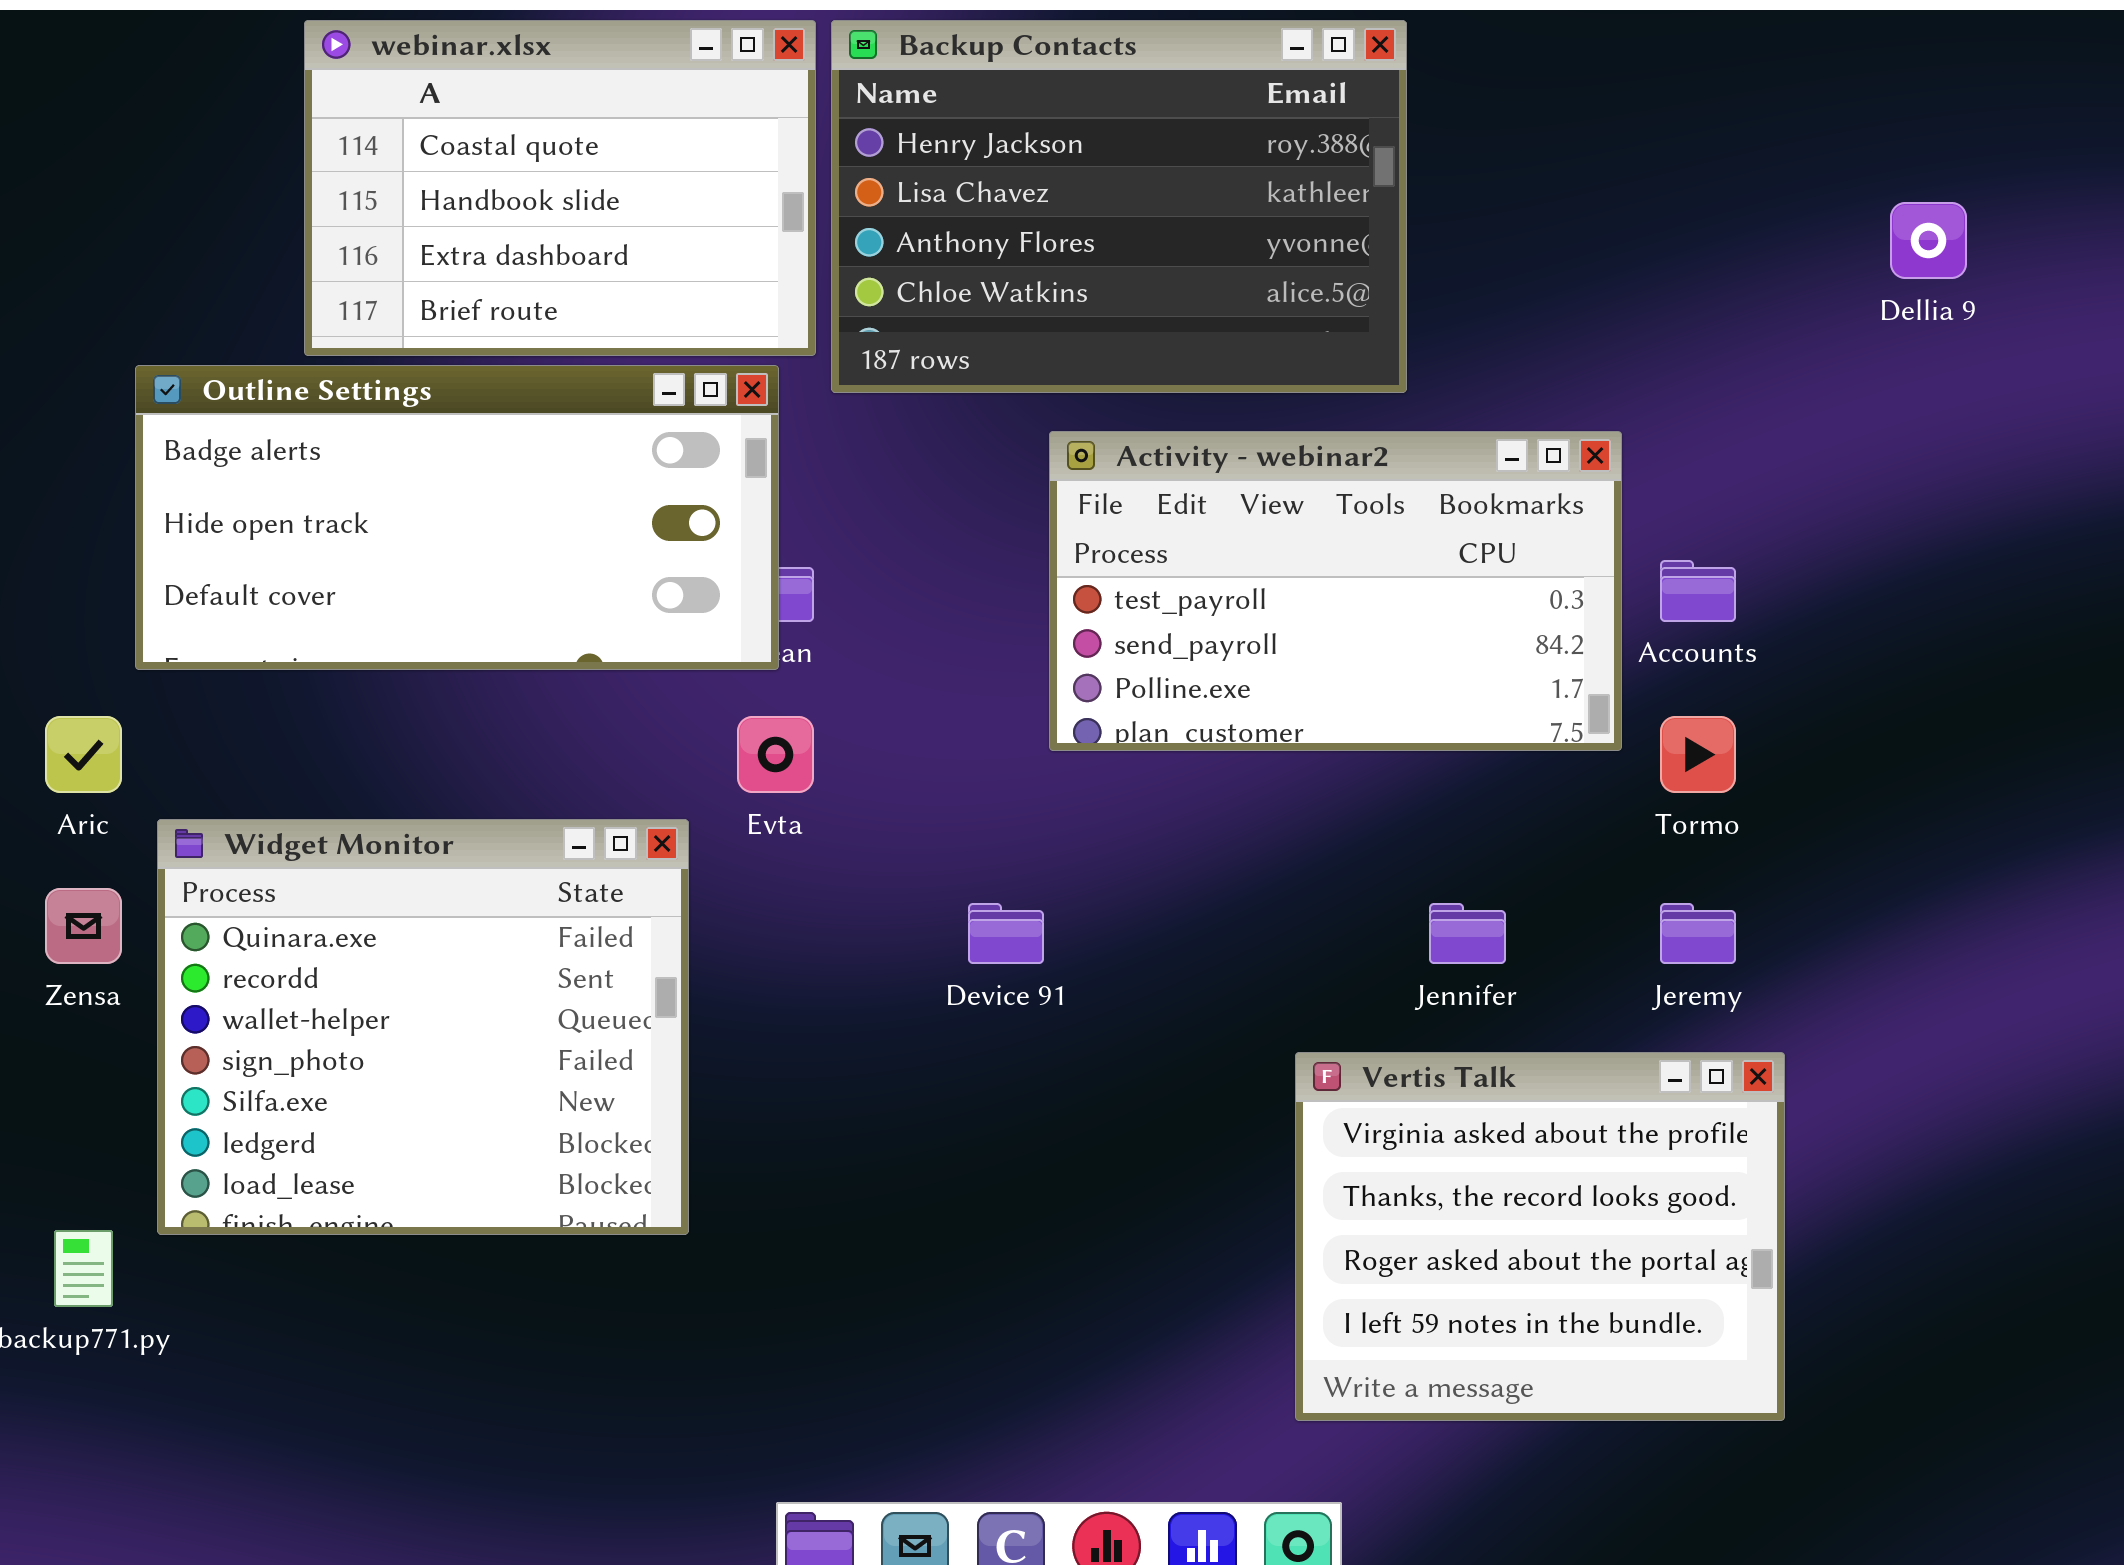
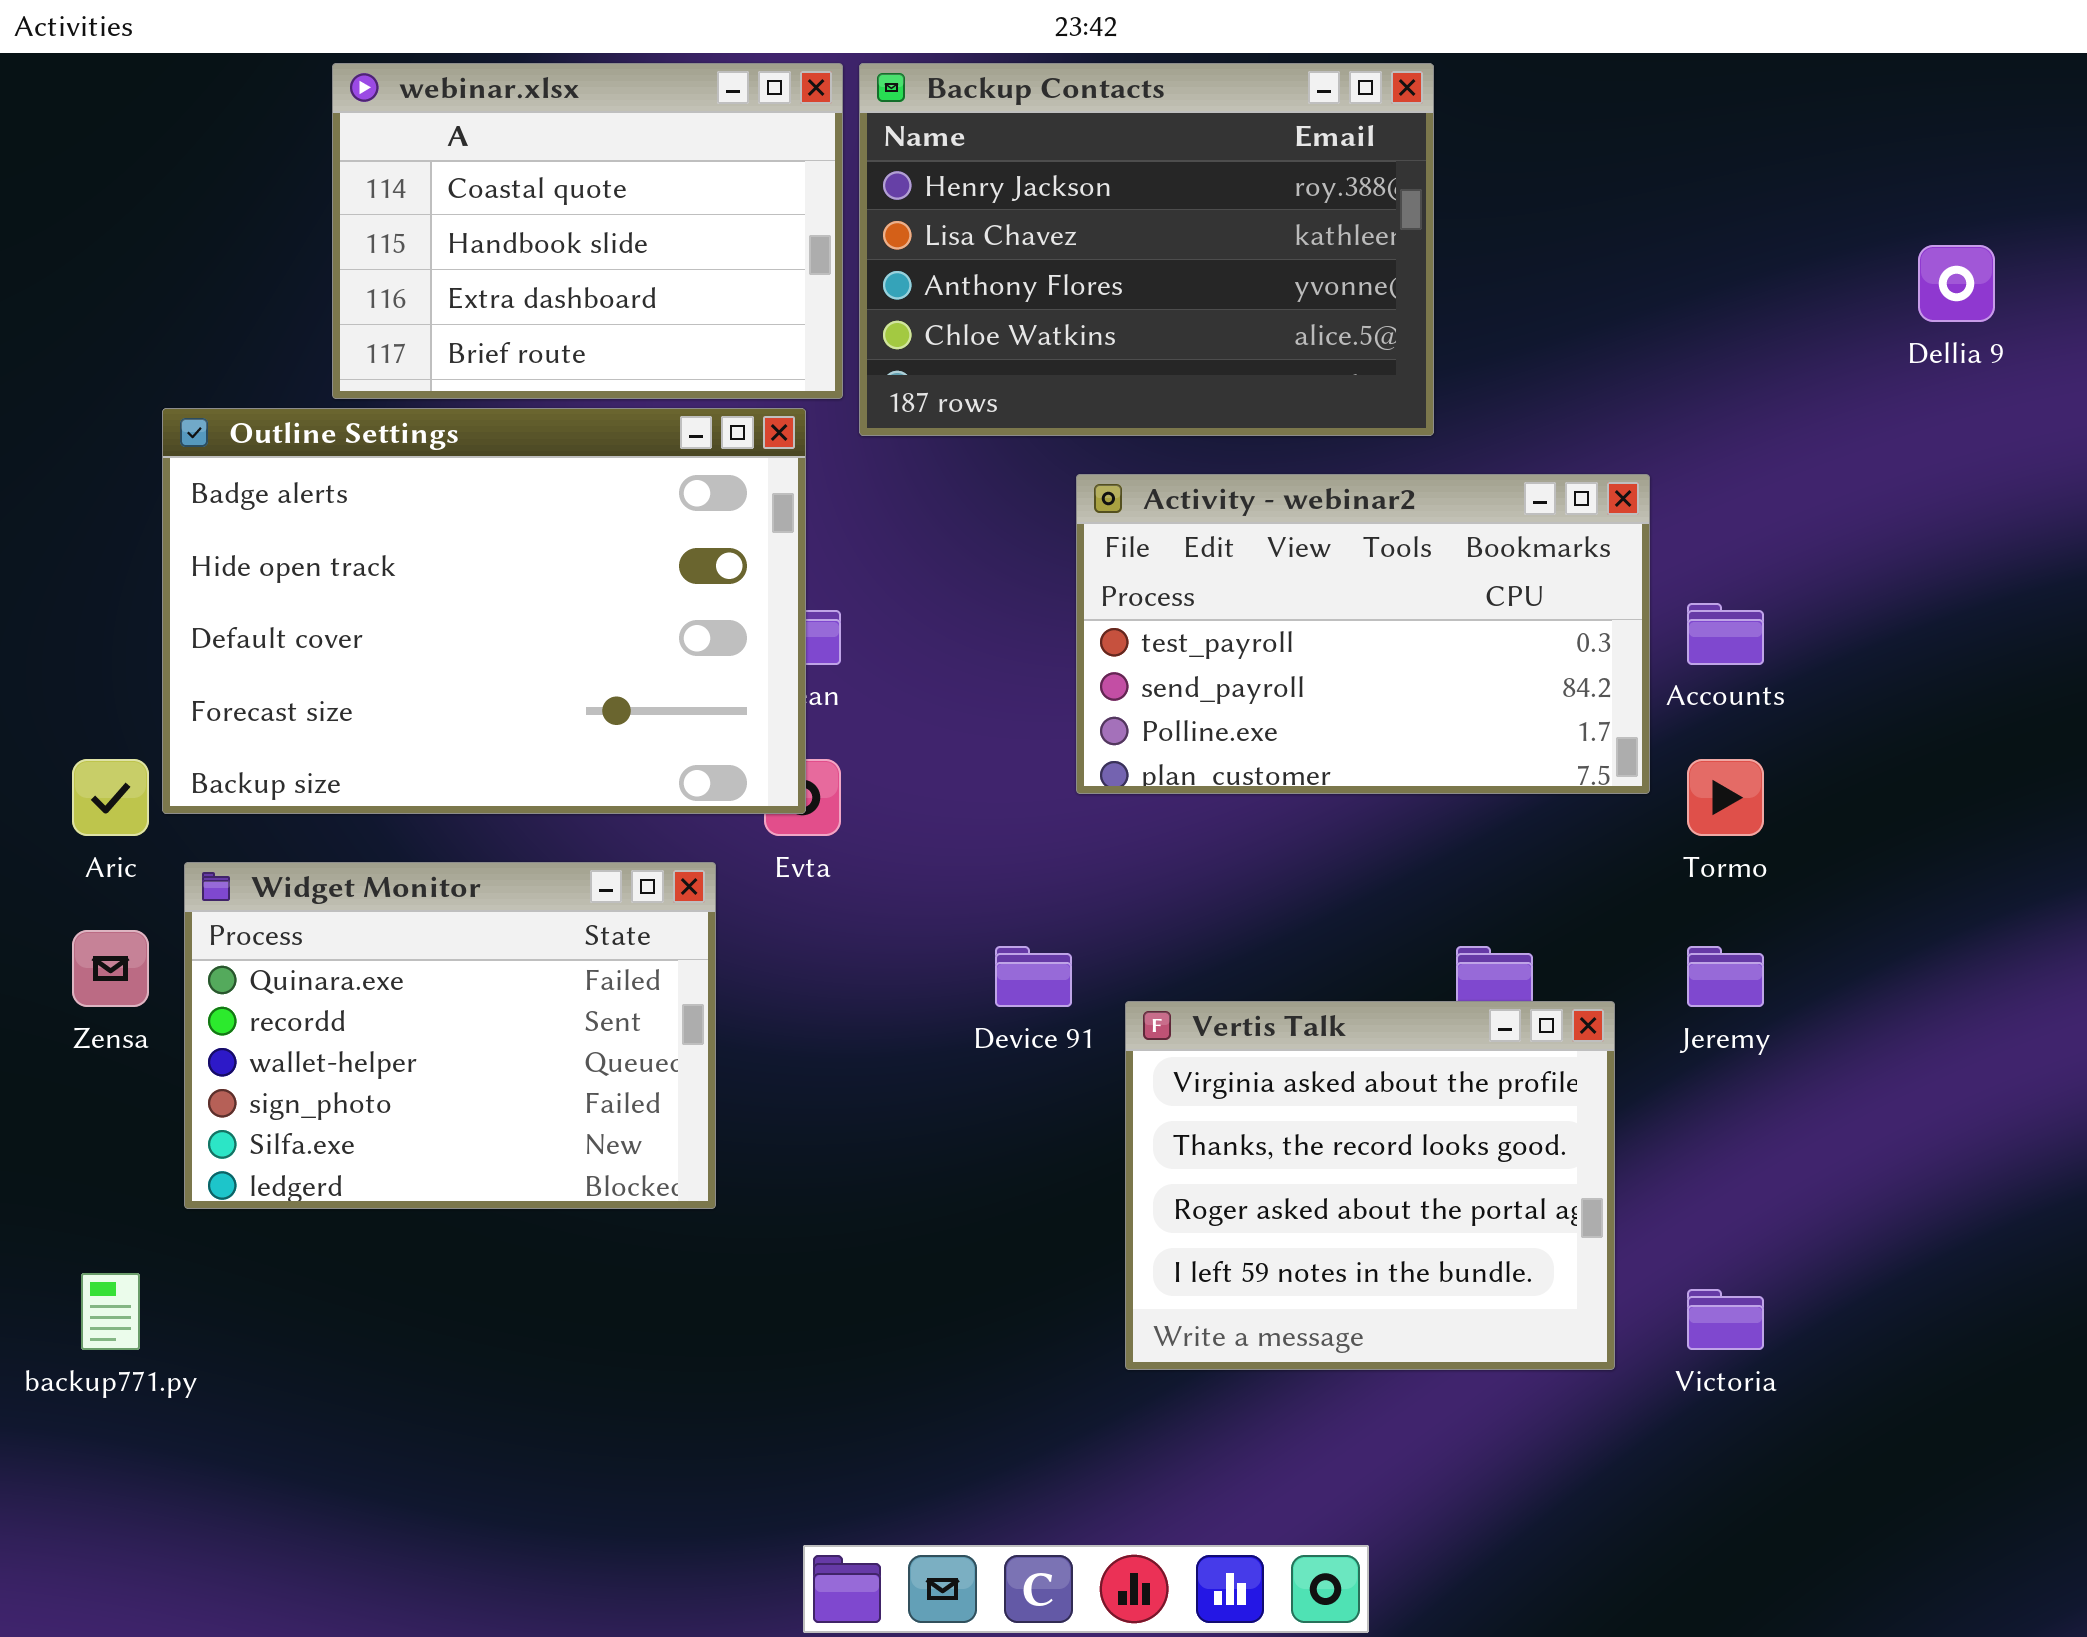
Outline Settings: [135,365,779,670] -> [162,408,806,814], resized
Widget Monitor: [157,819,689,1235] -> [184,862,716,1209], resized
Vertis Talk: [1295,1052,1785,1421] -> [1125,1001,1615,1370], moved

